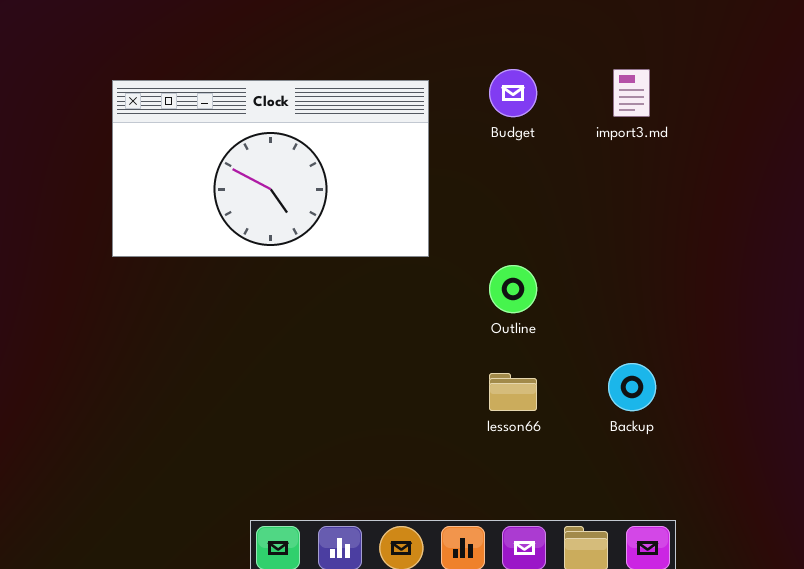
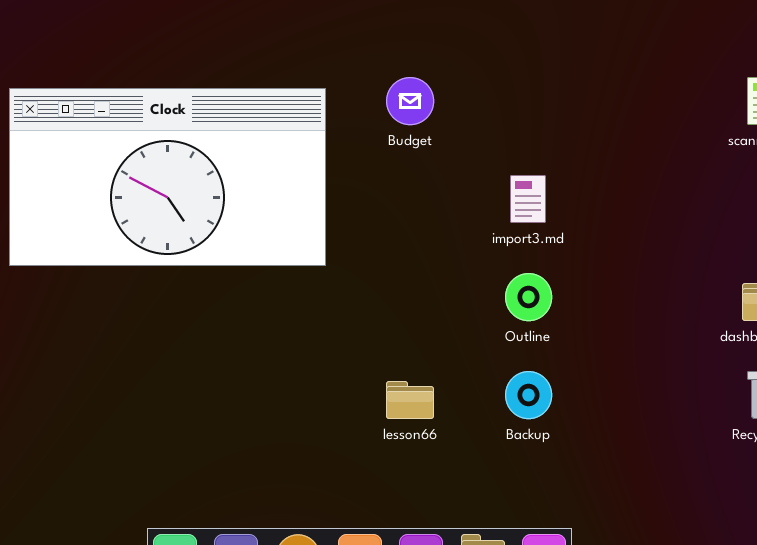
import3.md: [613,69,650,117] -> [510,175,546,223], moved
Outline: [489,265,537,313] -> [505,273,552,321], moved

